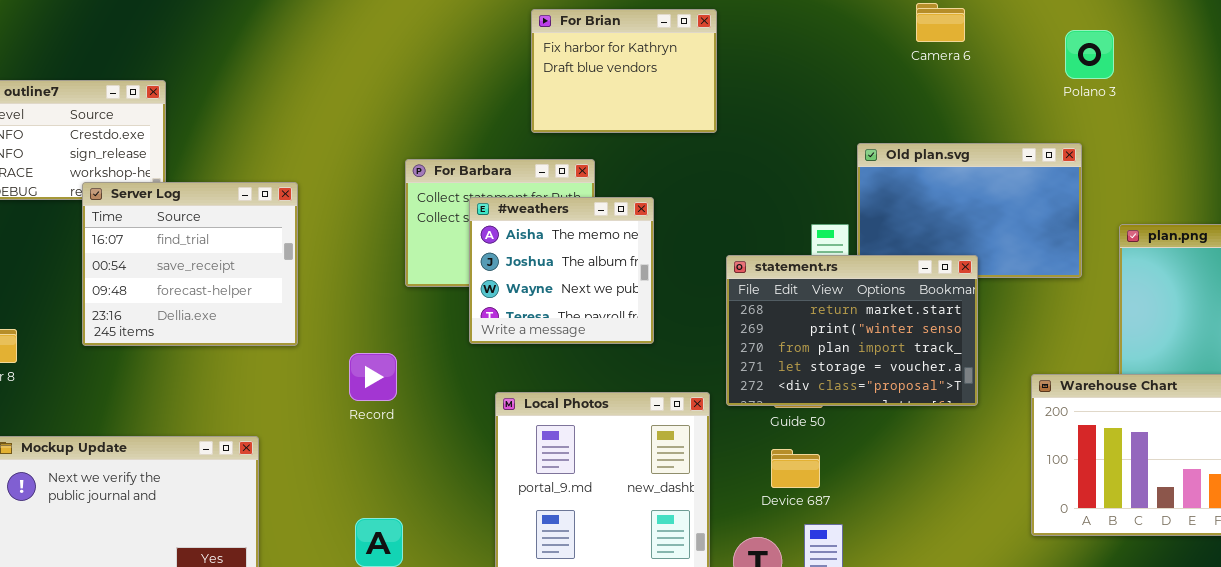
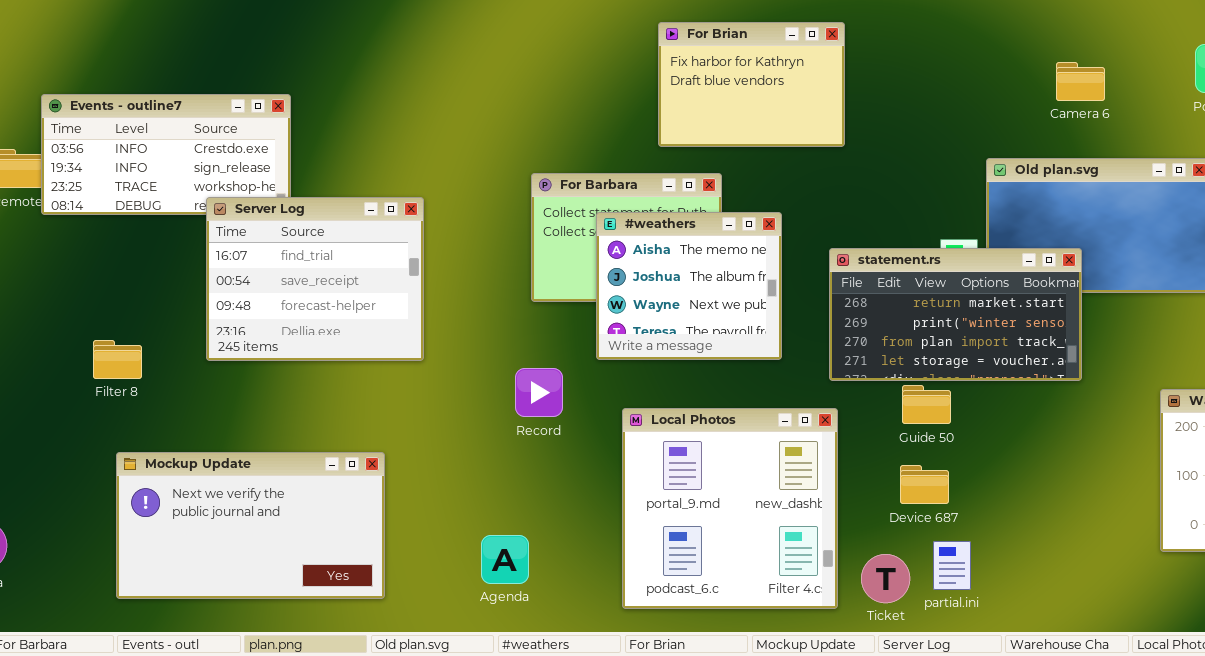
Camera 6: [916,3,965,42] -> [1056,62,1105,101], moved
statement.rs: [726,255,978,406] -> [829,248,1082,381], moved, resized
Record: [349,353,397,401] -> [515,368,563,417], moved

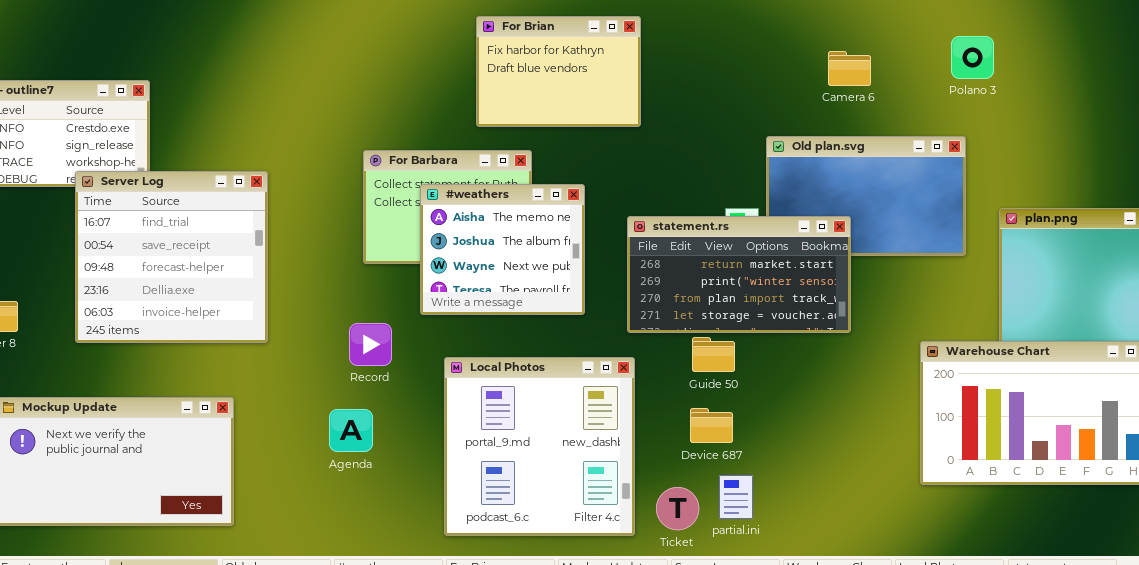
Server Log: [206,197,424,361] -> [75,171,268,343], resized
Agenda: [481,535,529,584] -> [329,409,373,452], moved

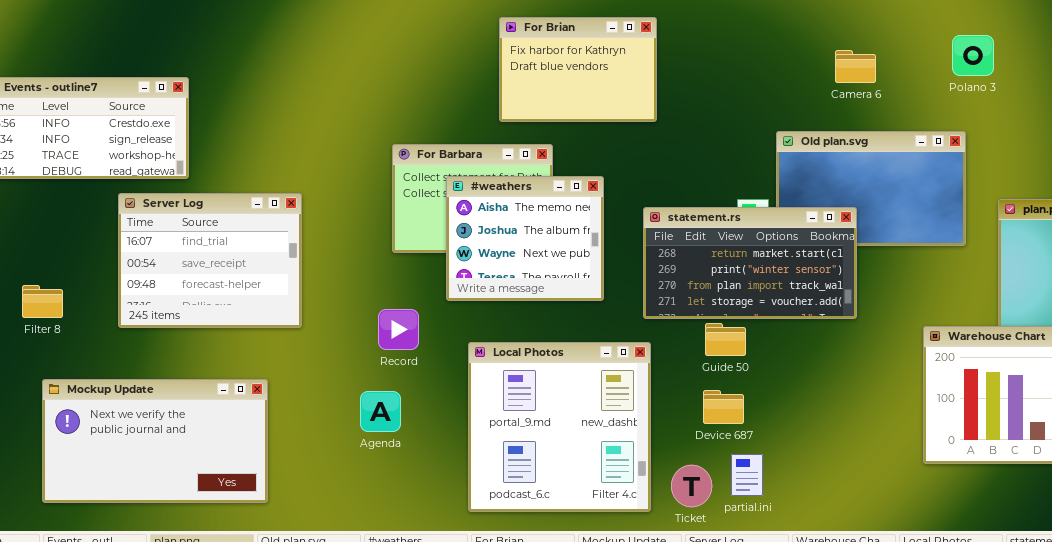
Server Log: [75,171,268,343] -> [118,193,302,328], resized

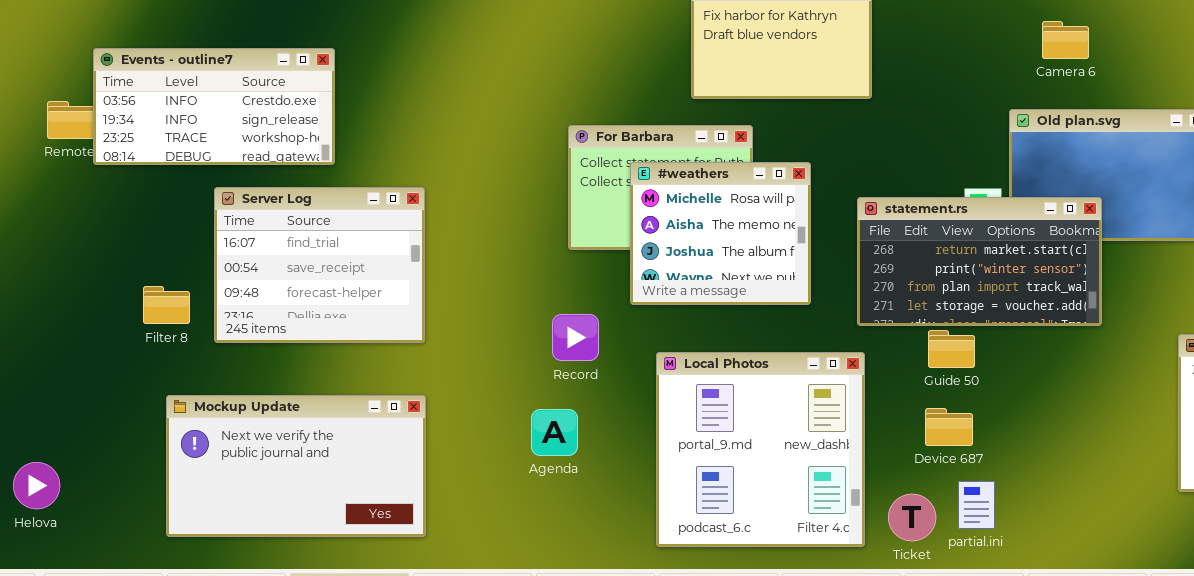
Camera 6: [835,50,876,83] -> [1042,21,1089,59], moved
#weathers: [446,176,604,301] -> [630,162,811,305], scrolled up 1 row
Server Log: [118,193,302,328] -> [214,187,425,343], moved

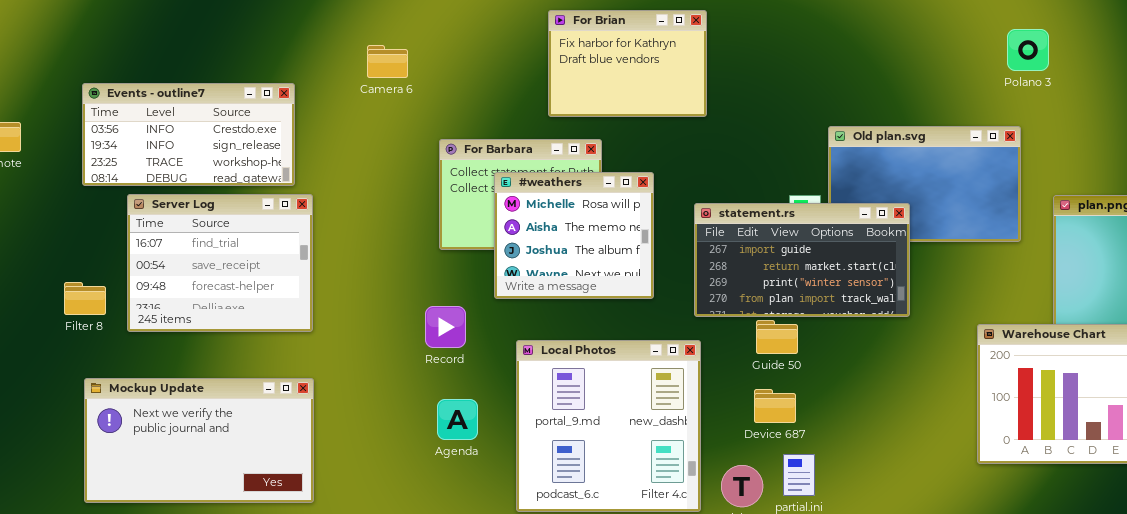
Camera 6: [1042,21,1089,59] -> [367,45,408,78], moved
Events - outline7: [93,48,335,165] -> [82,83,295,186], moved
statement.rs: [857,197,1102,326] -> [694,203,910,317], scrolled up 1 row
Agenda: [531,409,578,456] -> [437,399,478,440], moved

